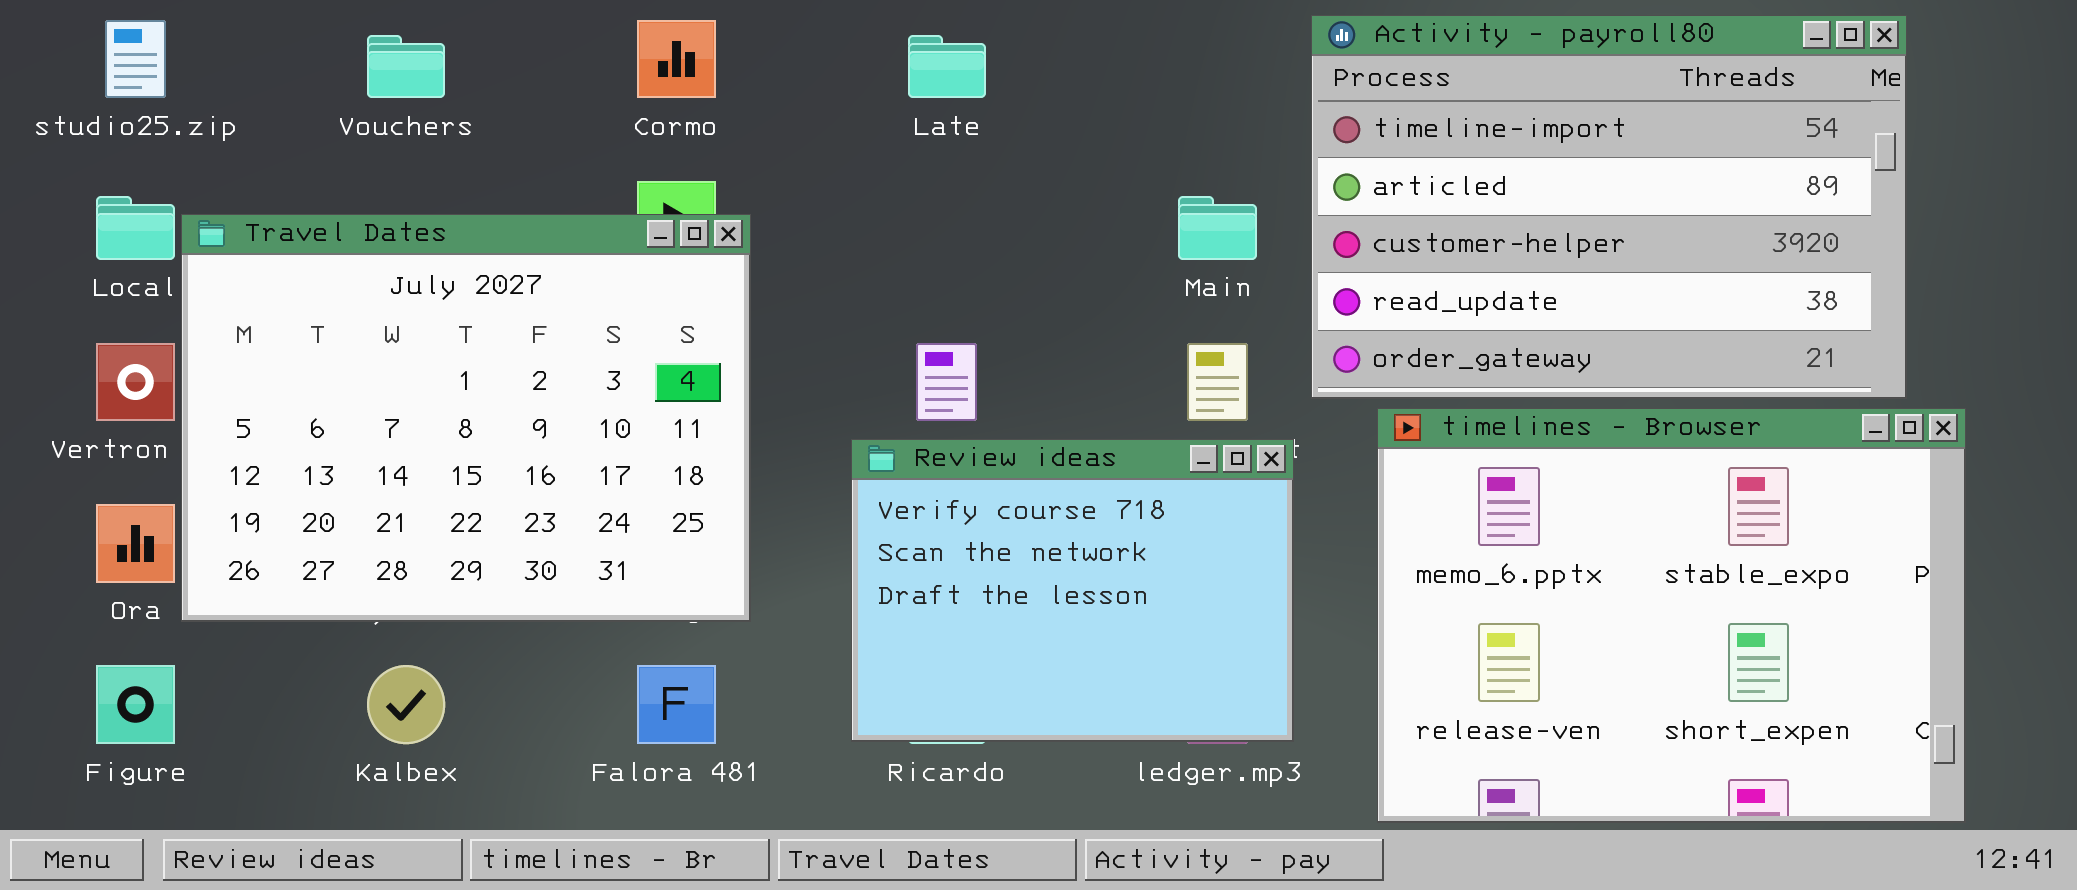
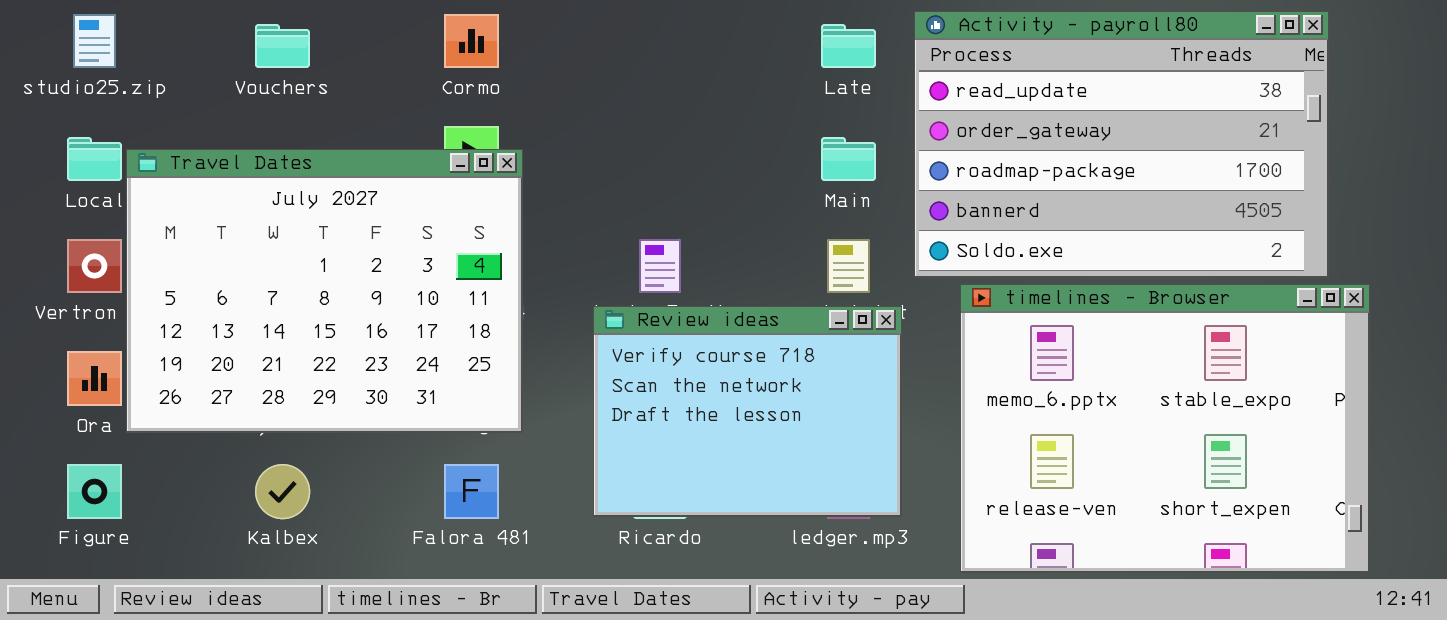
Activity - payroll80: [1311,15,1907,399] -> [914,11,1329,278], scrolled down 3 rows
Late: [908,35,986,98] -> [821,24,876,68], moved

